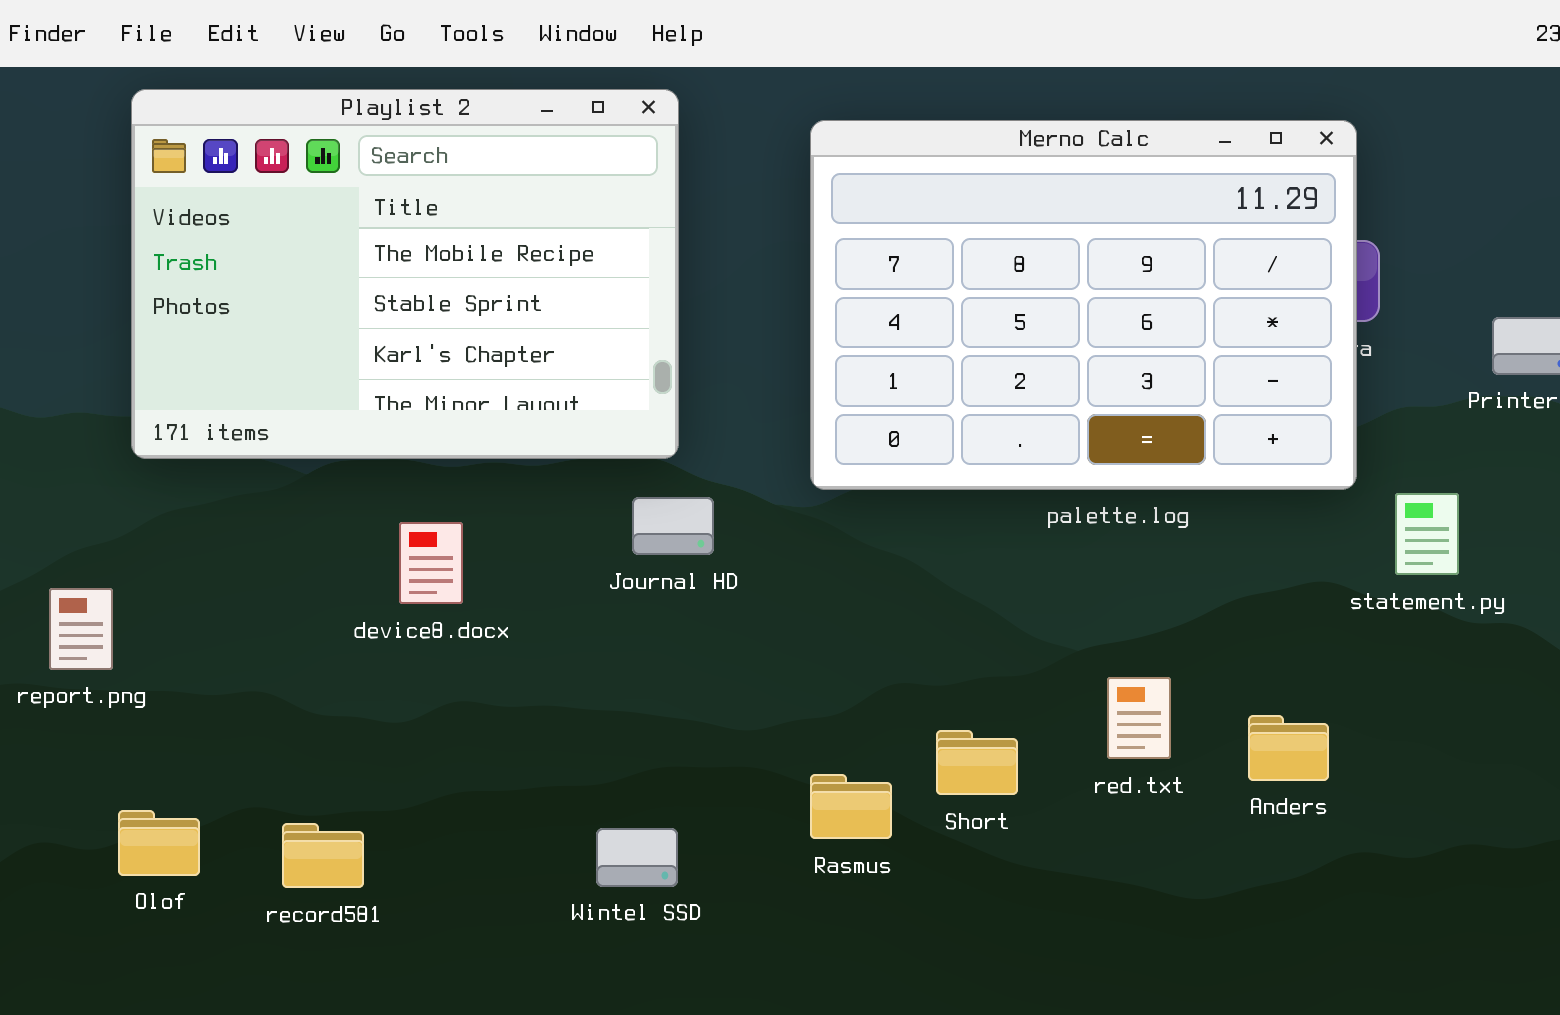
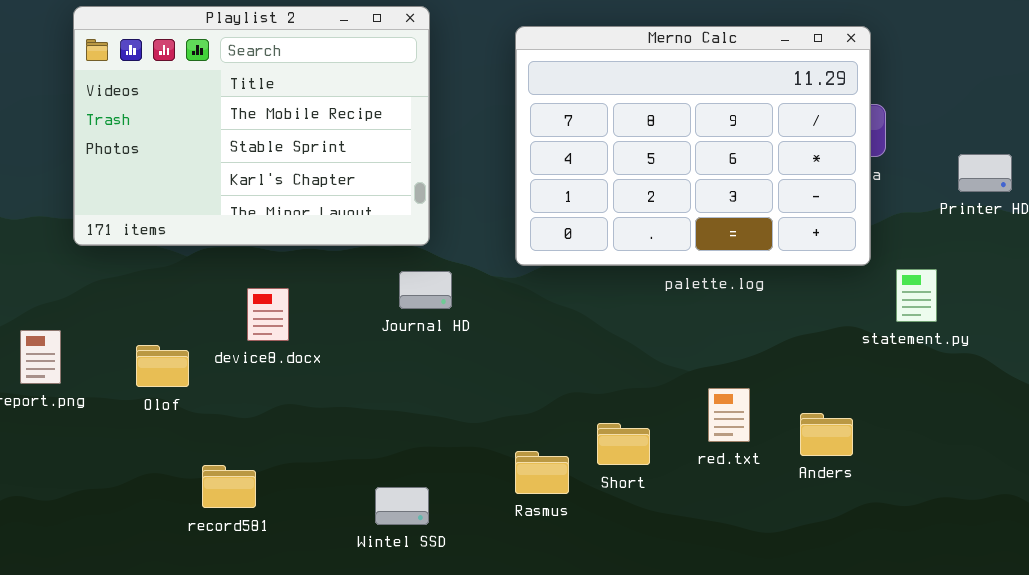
Olof: [118,810,200,876] -> [136,345,189,387], moved
record581: [282,823,364,888] -> [202,465,256,508], moved

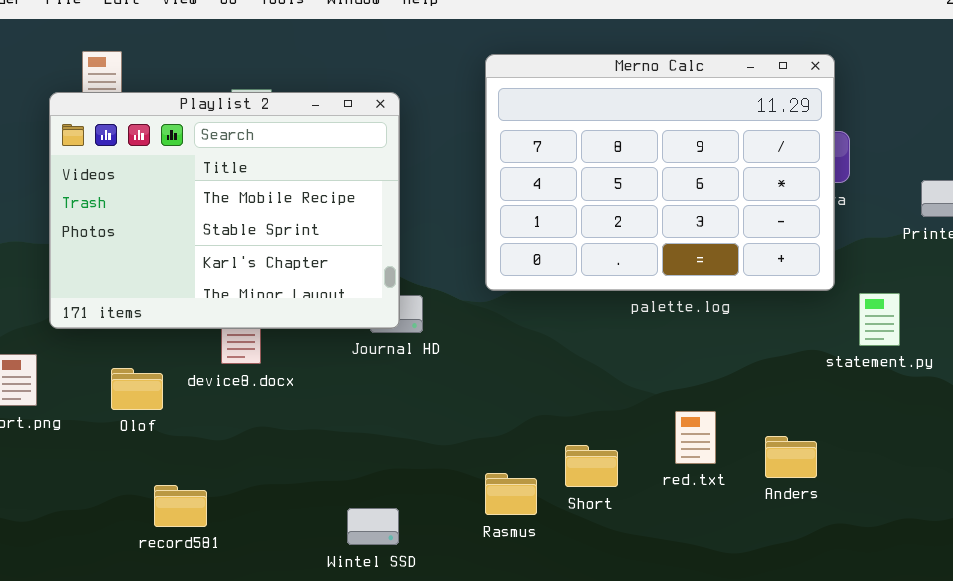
Playlist 2: [73,6,430,246] -> [49,92,400,329], moved
record581: [202,465,256,508] -> [154,485,207,527], moved

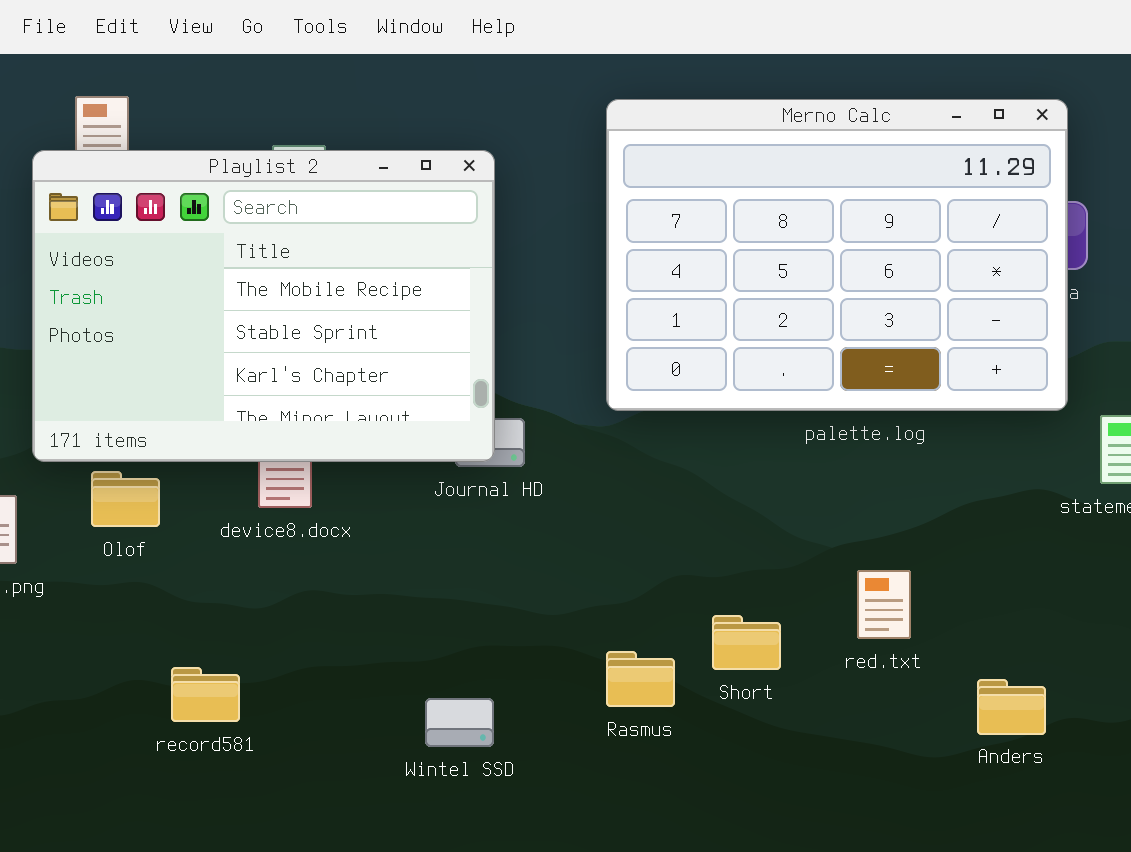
Olof: [111,368,163,410] -> [91,471,160,527], moved
Anders: [765,436,817,478] -> [977,679,1046,735], moved

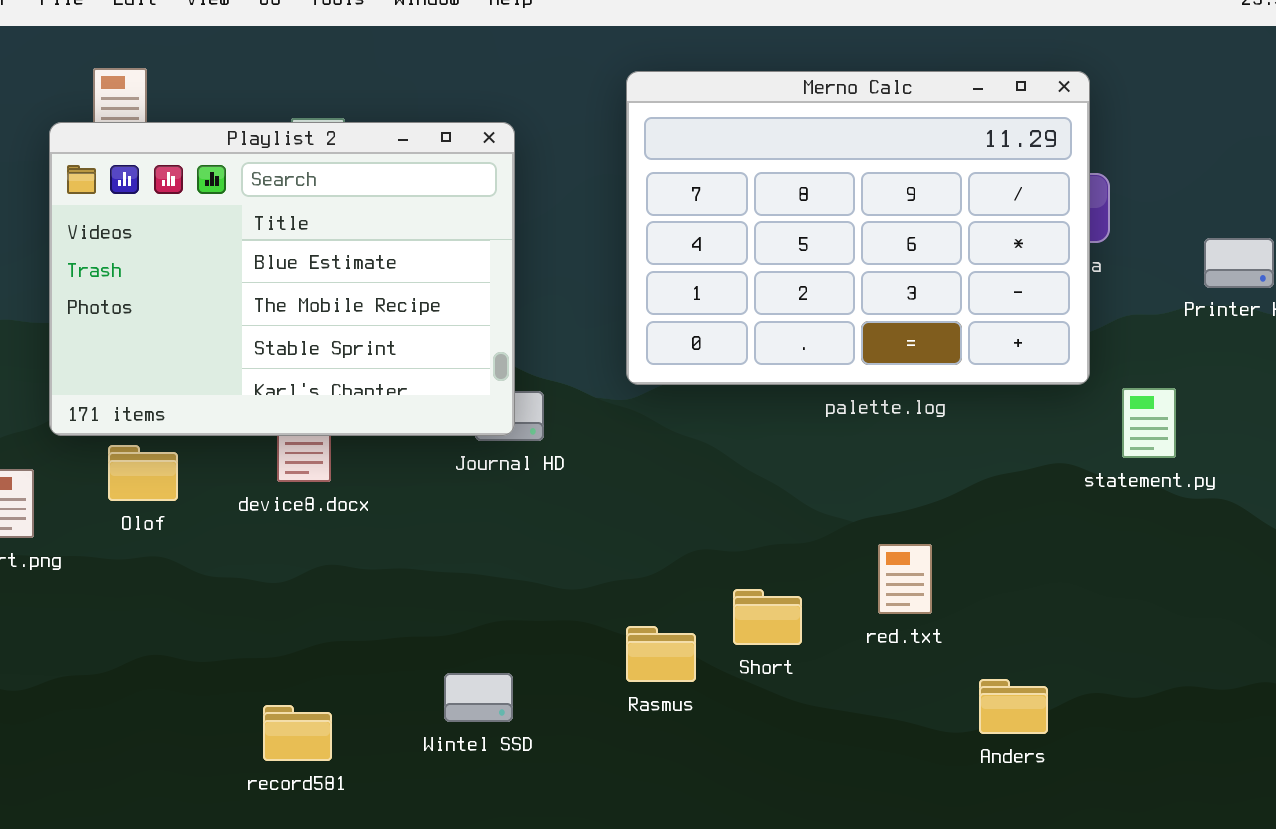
Playlist 2: [32,150,495,462] -> [49,122,515,436], scrolled up 1 row
record581: [171,667,240,722] -> [263,705,332,761], moved
Anders: [977,679,1046,735] -> [979,679,1048,734], moved

